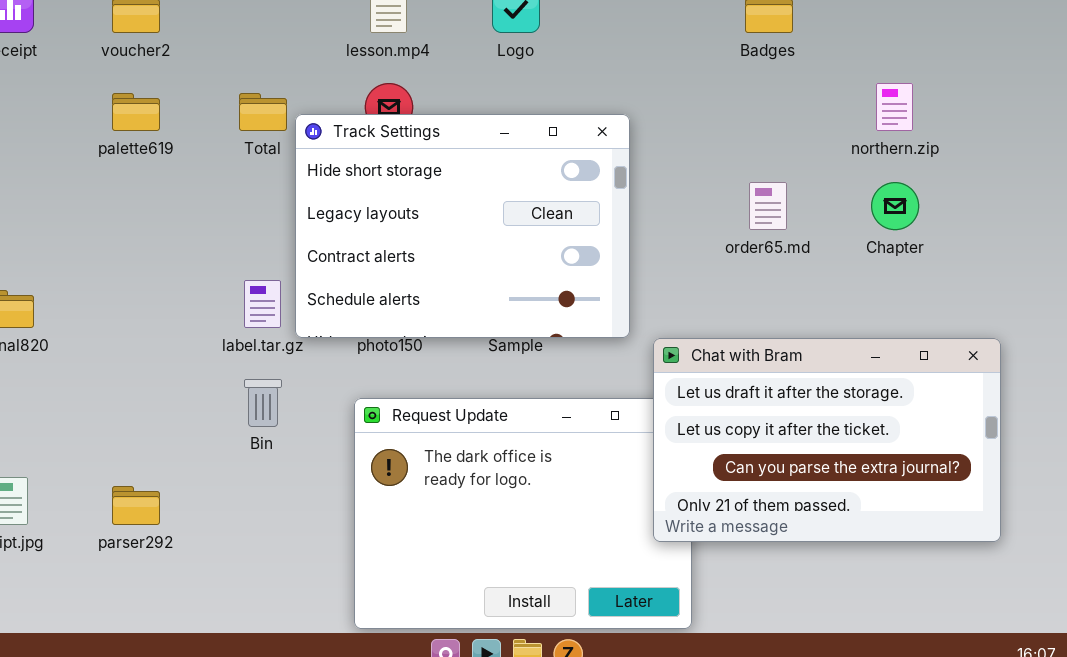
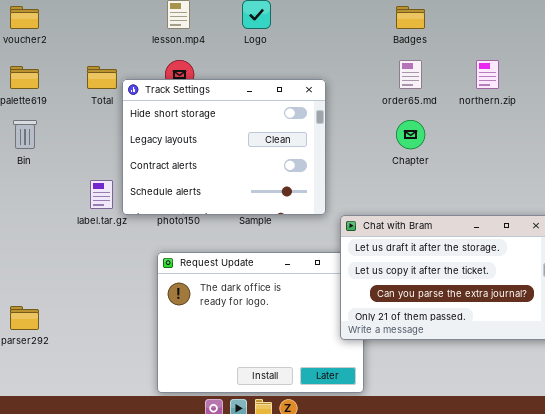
order65.md: [749,182,787,230] -> [399,60,422,89], moved
Chapter: [871,182,919,230] -> [396,120,425,149], moved
Bin: [244,379,282,427] -> [13,120,37,149], moved

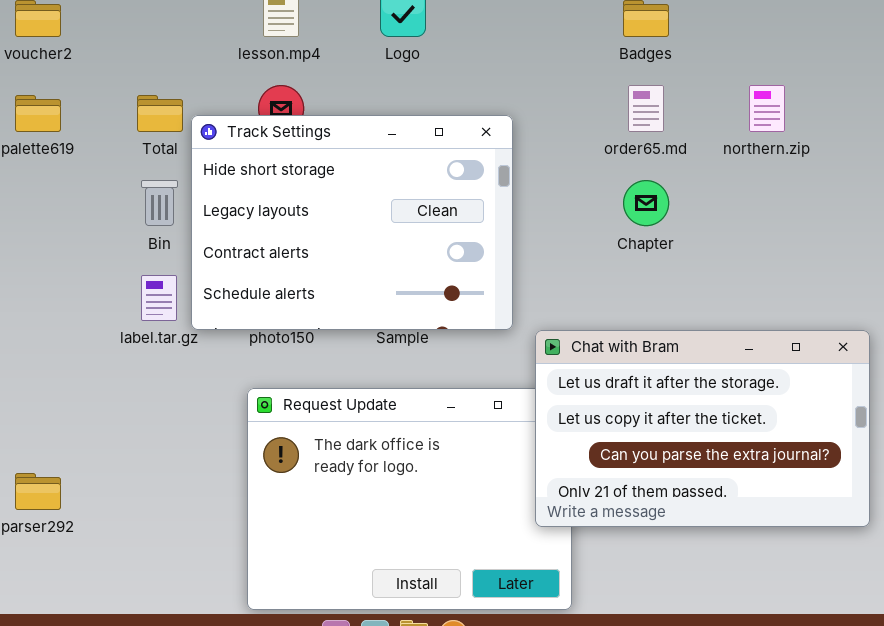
Bin: [13,120,37,149] -> [141,180,178,226], moved

